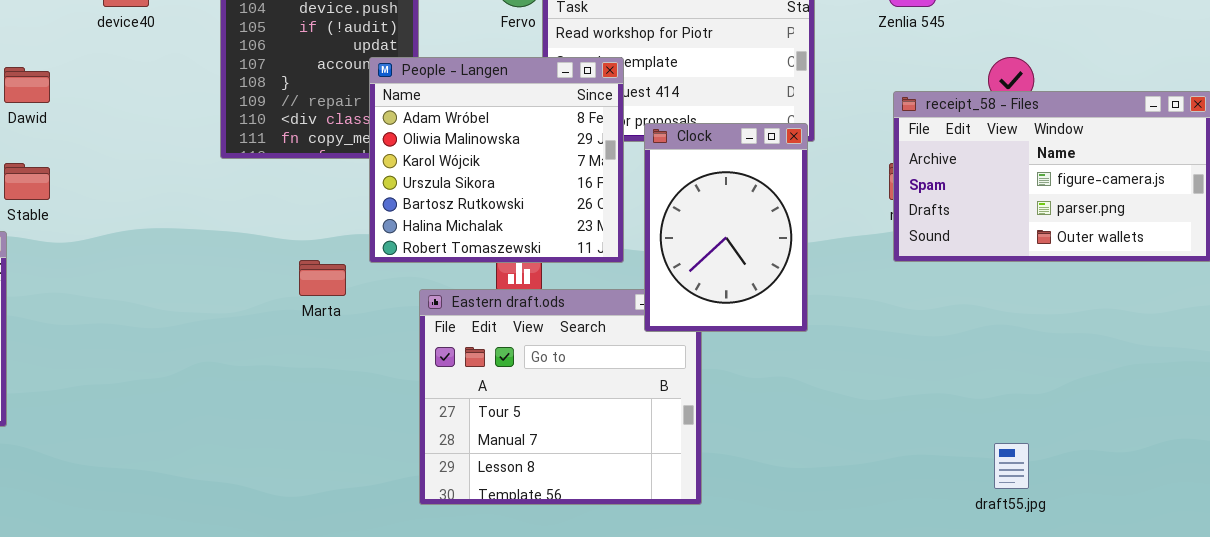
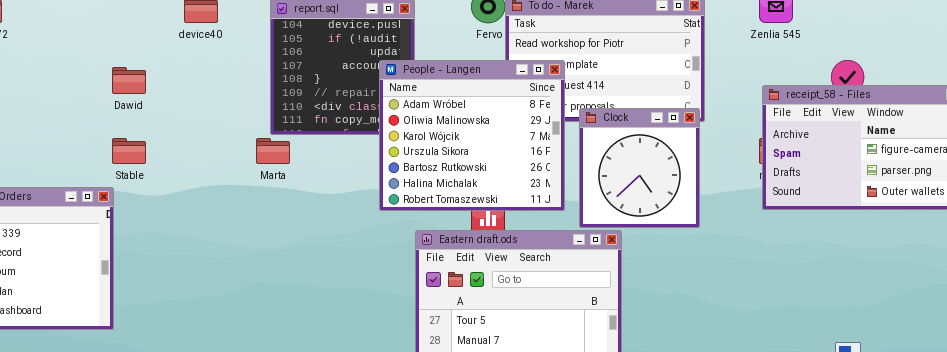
Clock: [644,123,808,332] -> [579,108,700,228], resized
Marta: [299,260,346,296] -> [256,138,290,164], moved

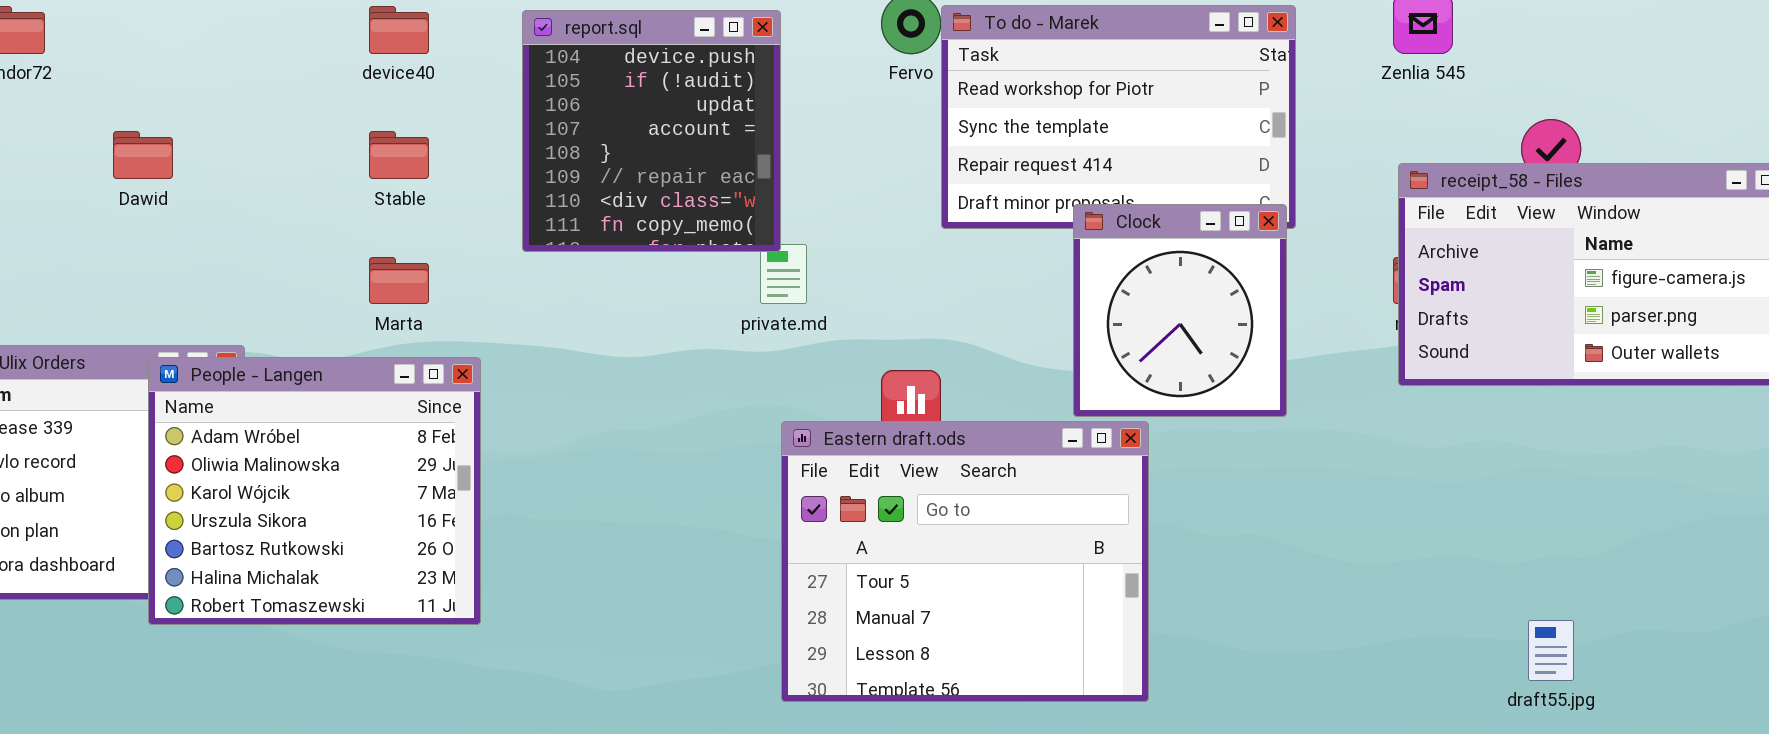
People - Langen: [379,60,565,211] -> [148,357,481,625], moved
Dawid: [112,67,146,94] -> [113,131,173,179], moved
Stable: [112,138,146,164] -> [369,131,429,179], moved
Marta: [256,138,290,164] -> [369,257,429,304], moved

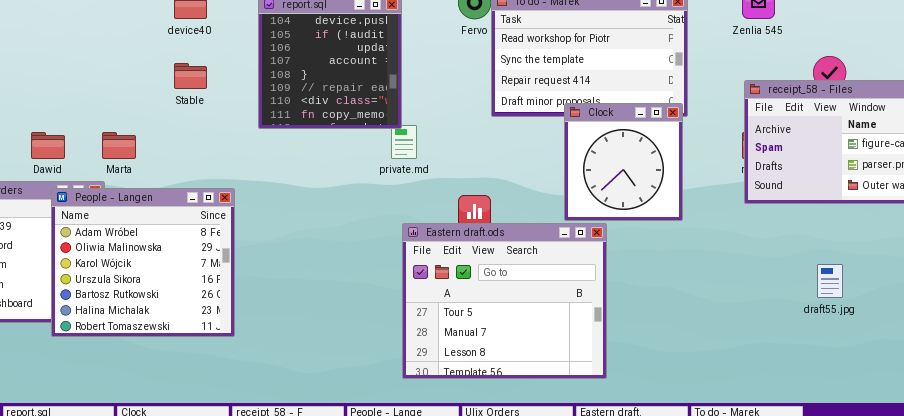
Dawid: [113,131,173,179] -> [31,132,65,159], moved
Marta: [369,257,429,304] -> [102,132,136,159], moved
draft55.jpg: [1528,620,1574,681] -> [817,264,843,298], moved

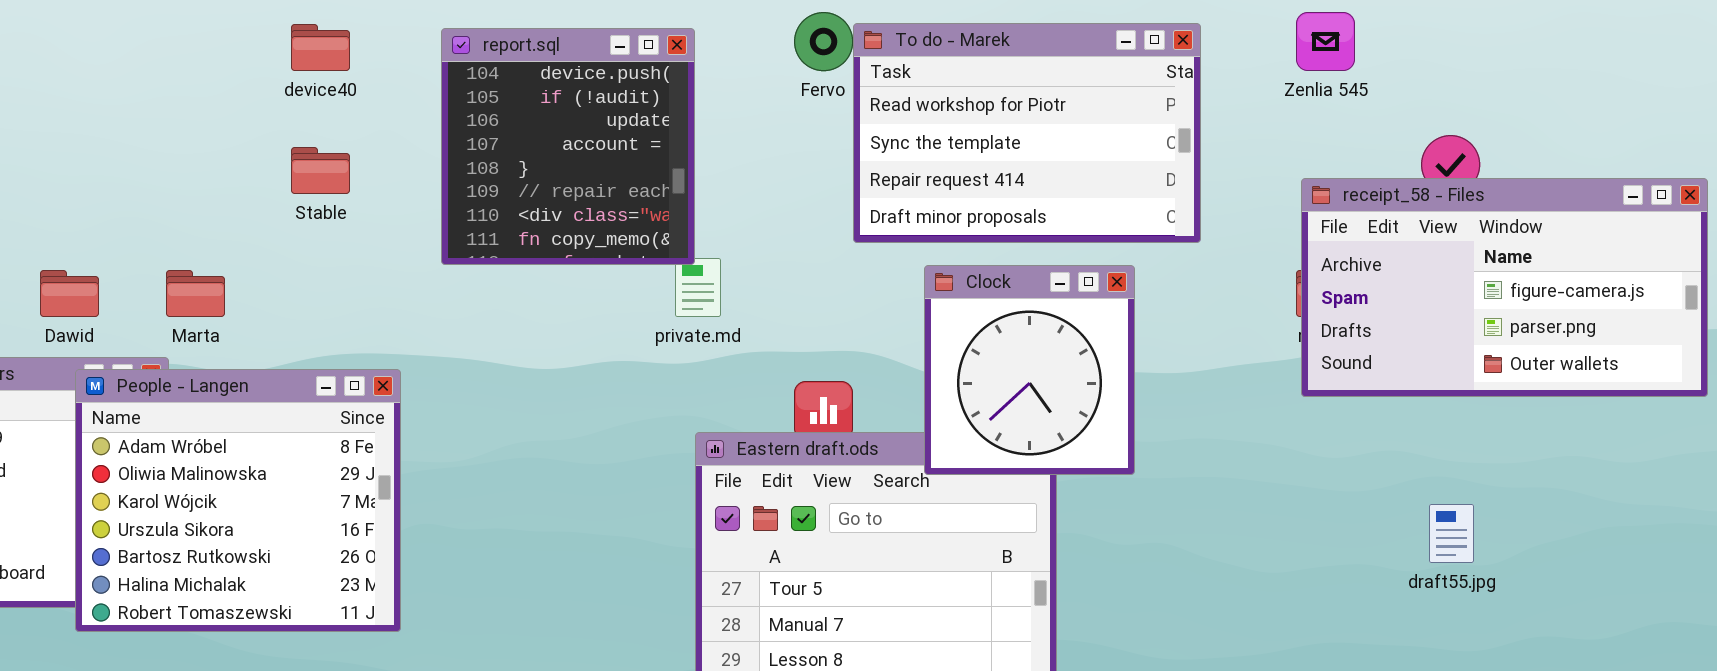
Clock: [564,103,683,221] -> [924,265,1135,475], moved

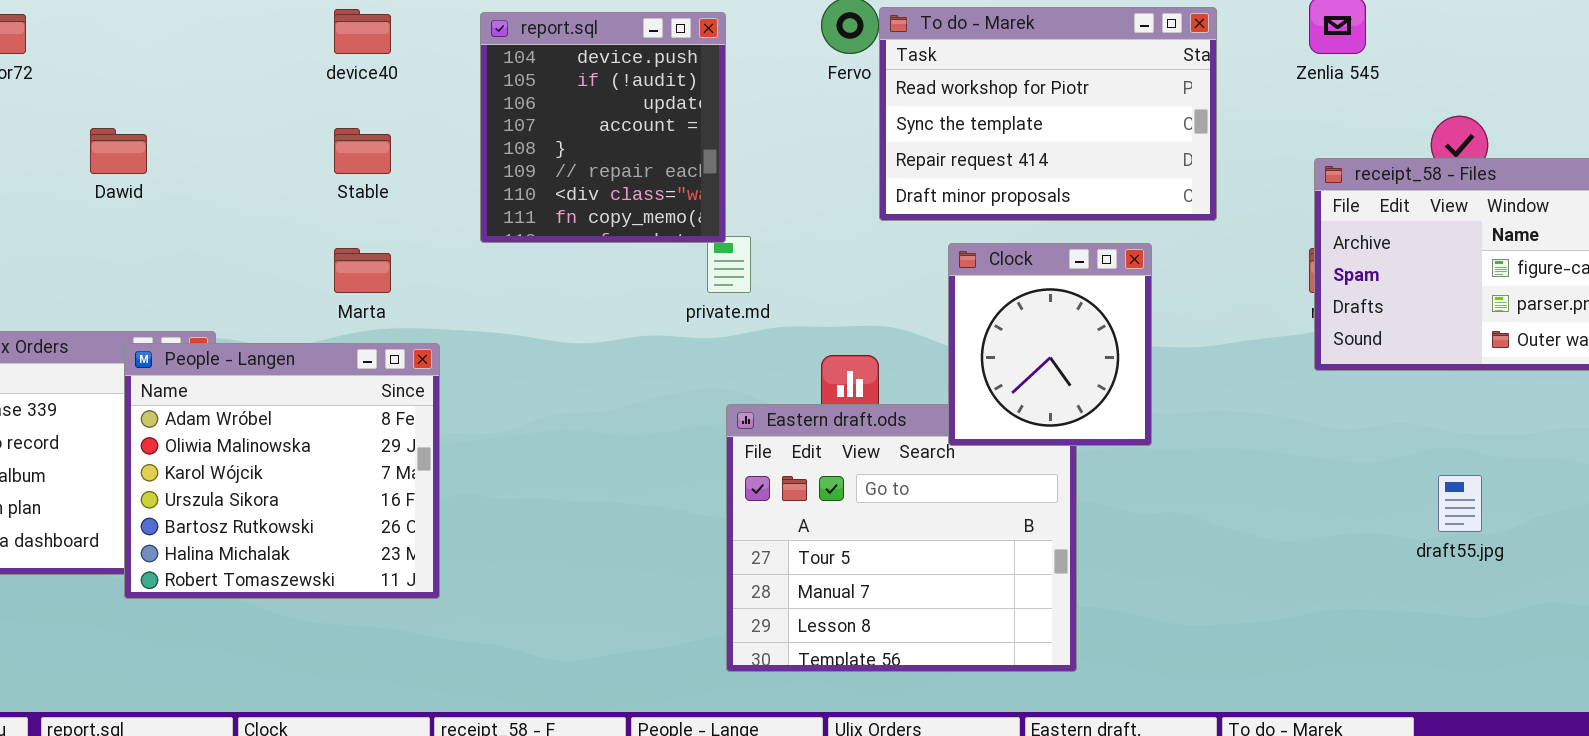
Dawid: [40,270,99,317] -> [90,128,147,174], moved
Marta: [166,270,225,317] -> [334,248,391,293], moved

